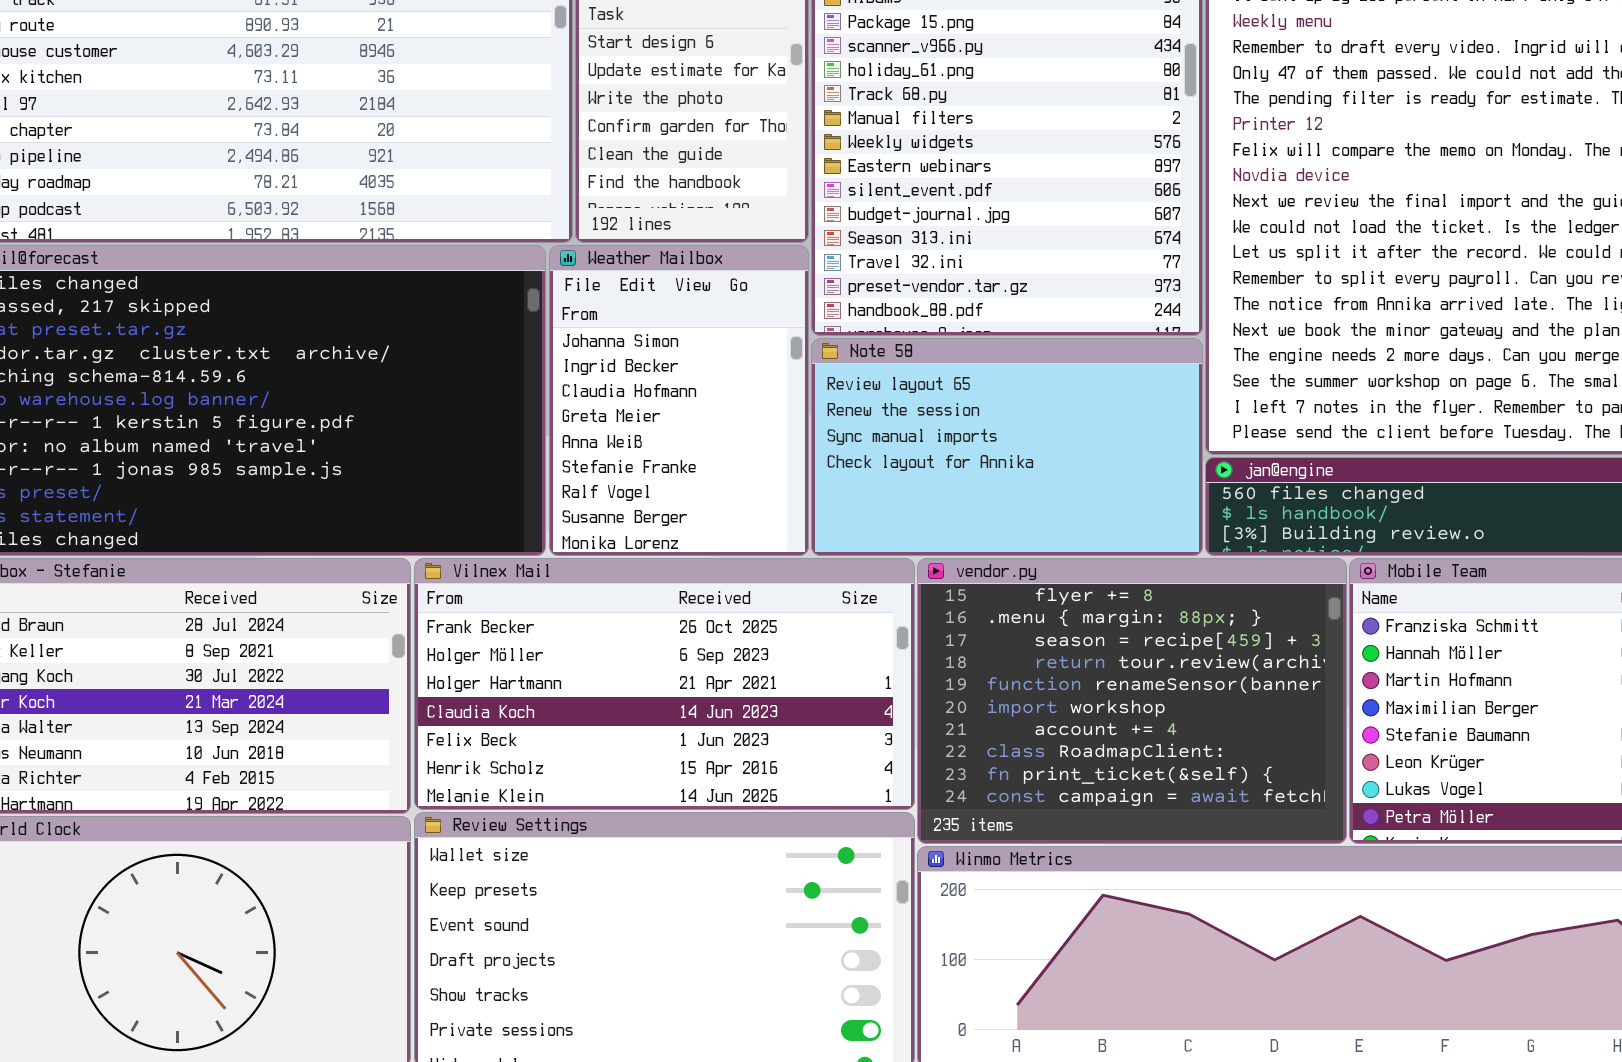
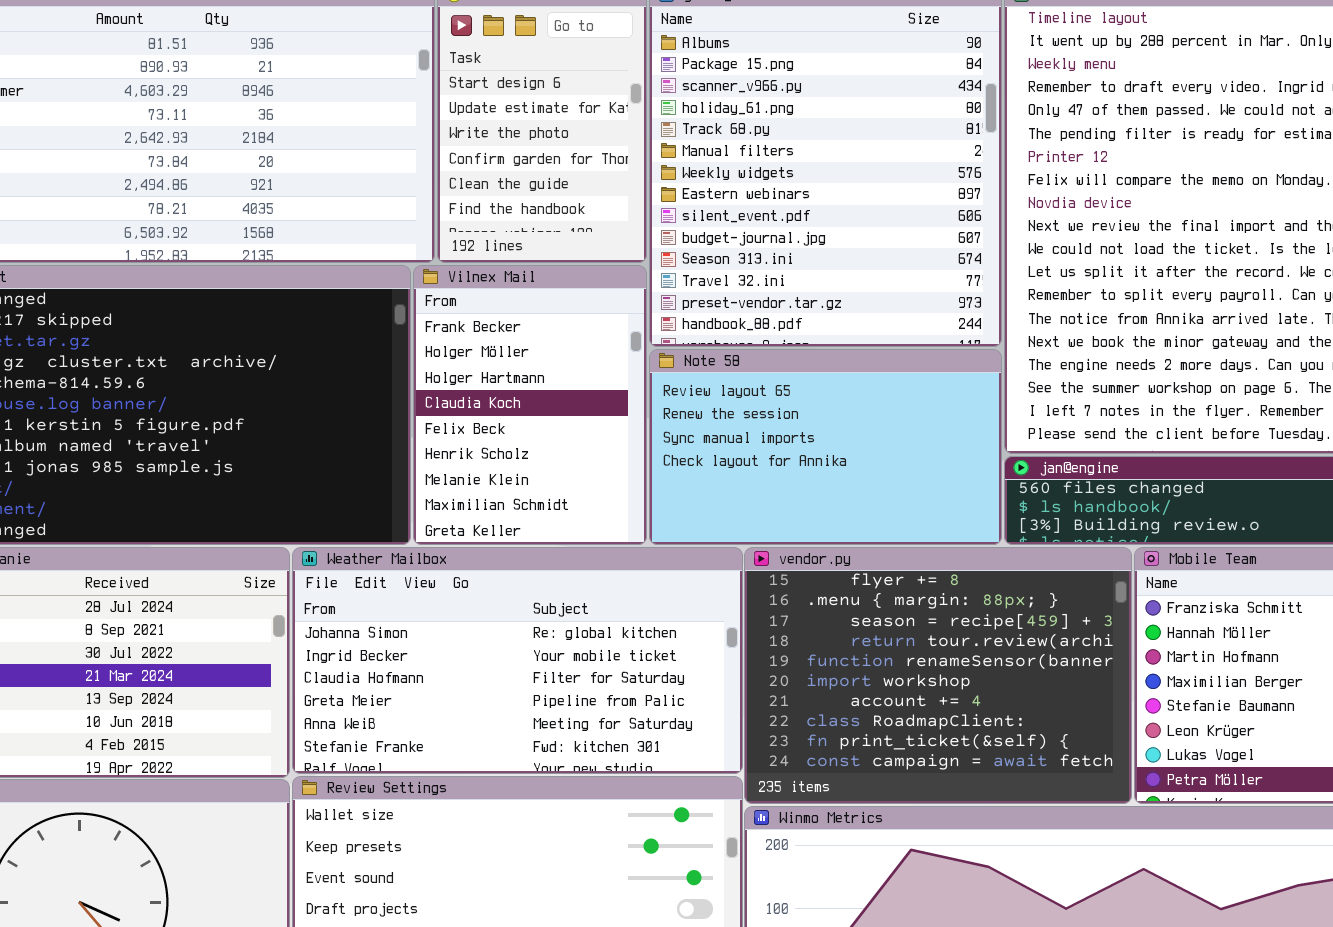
Weather Mailbox: [549,245,809,556] -> [292,547,743,774], moved, resized
Vilnex Mail: [414,558,915,810] -> [413,265,647,545], moved, resized

